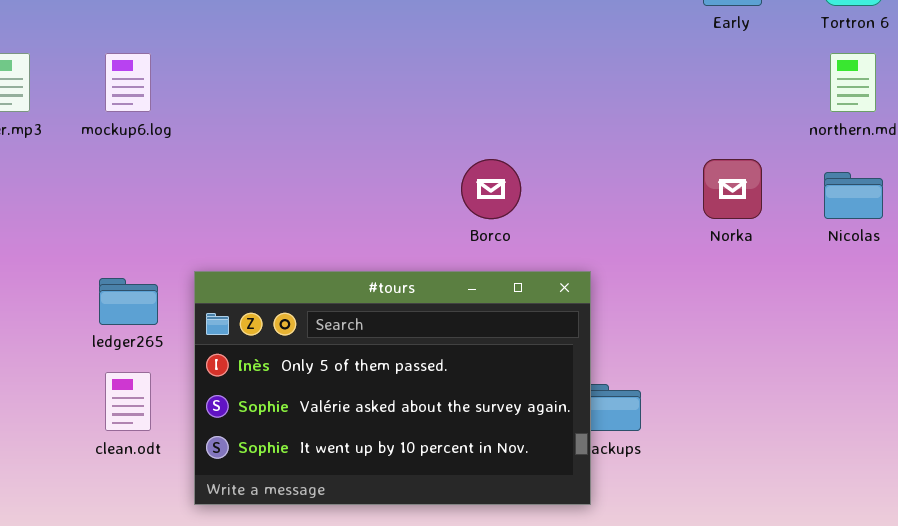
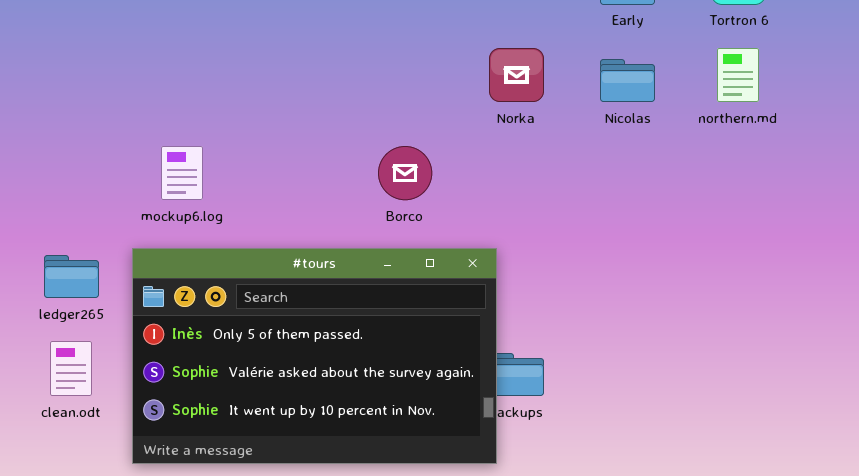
mockup6.log: [105,53,151,112] -> [161,146,203,200], moved
Norka: [703,159,762,219] -> [489,48,544,102], moved
Nicolas: [824,172,883,219] -> [600,59,655,102], moved

